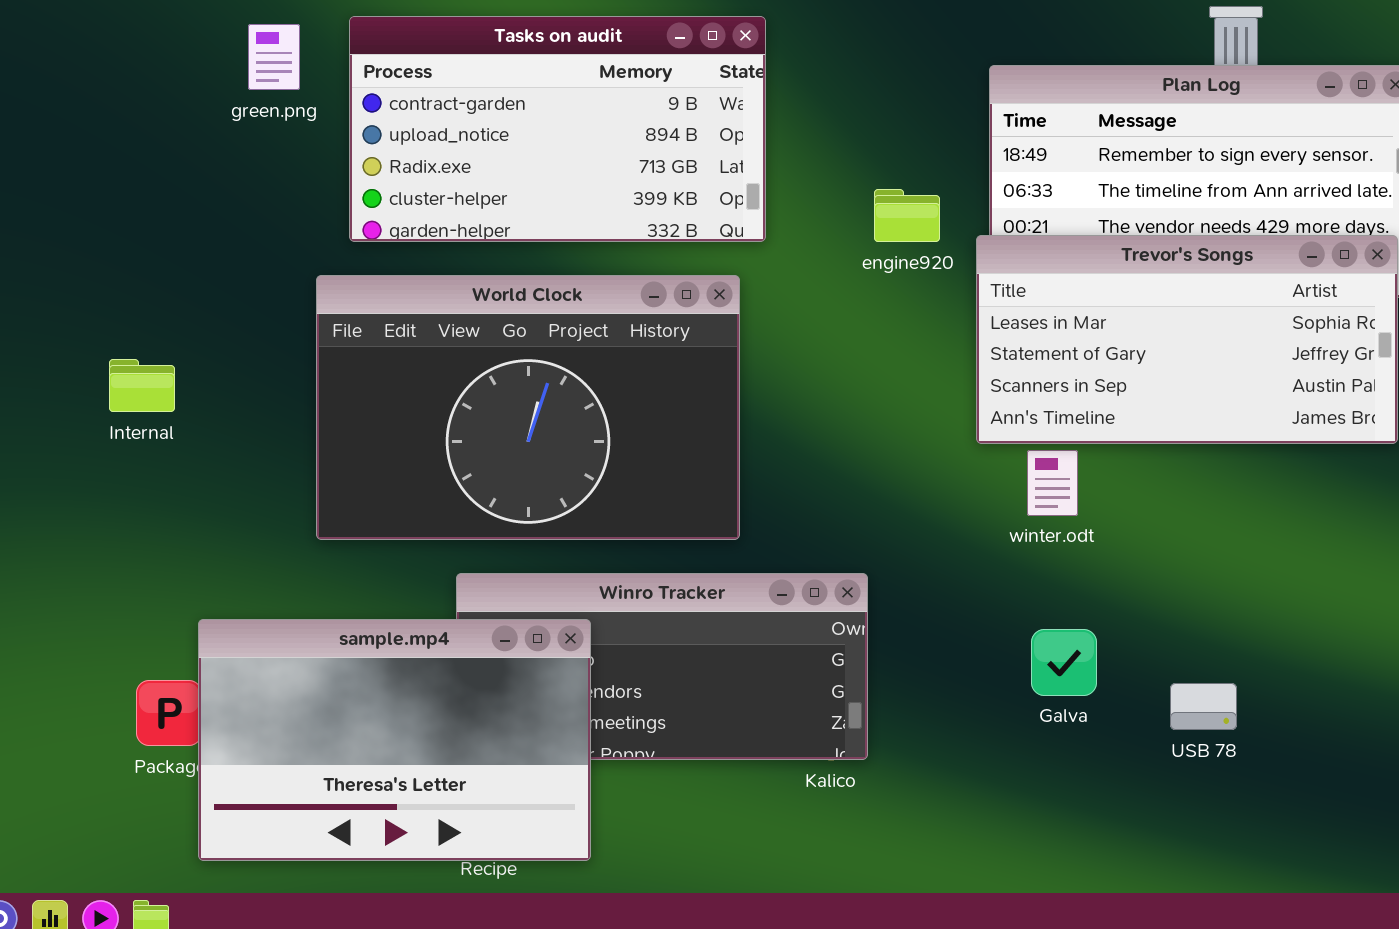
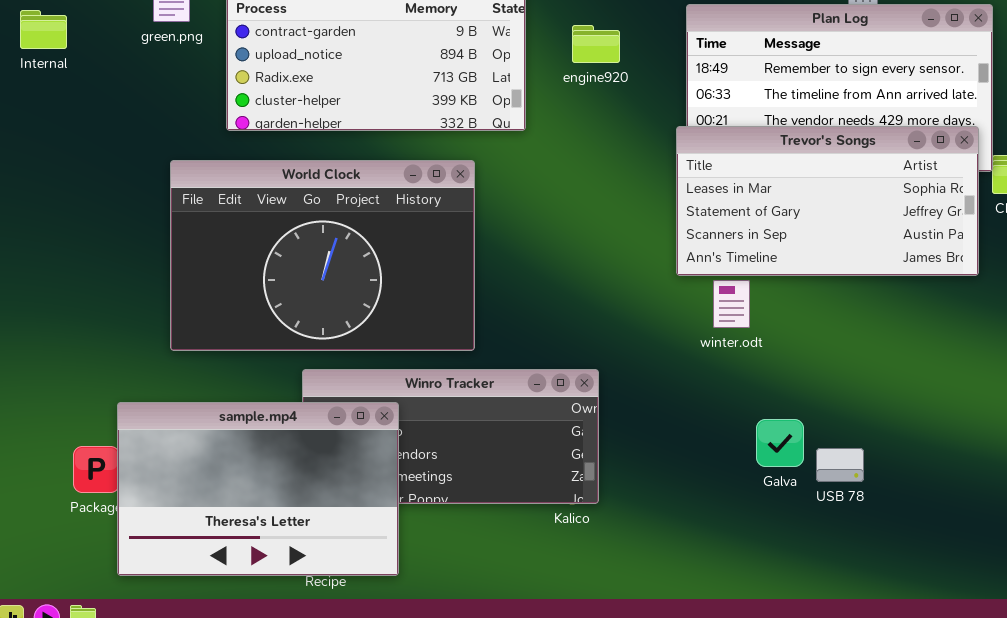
engine920: [874,189,940,242] -> [572,25,620,63], moved
World Clock: [316,275,740,540] -> [170,160,475,351], moved
Internal: [109,359,175,412] -> [20,10,67,49], moved
Galva: [1031,629,1097,696] -> [756,419,804,467], moved

